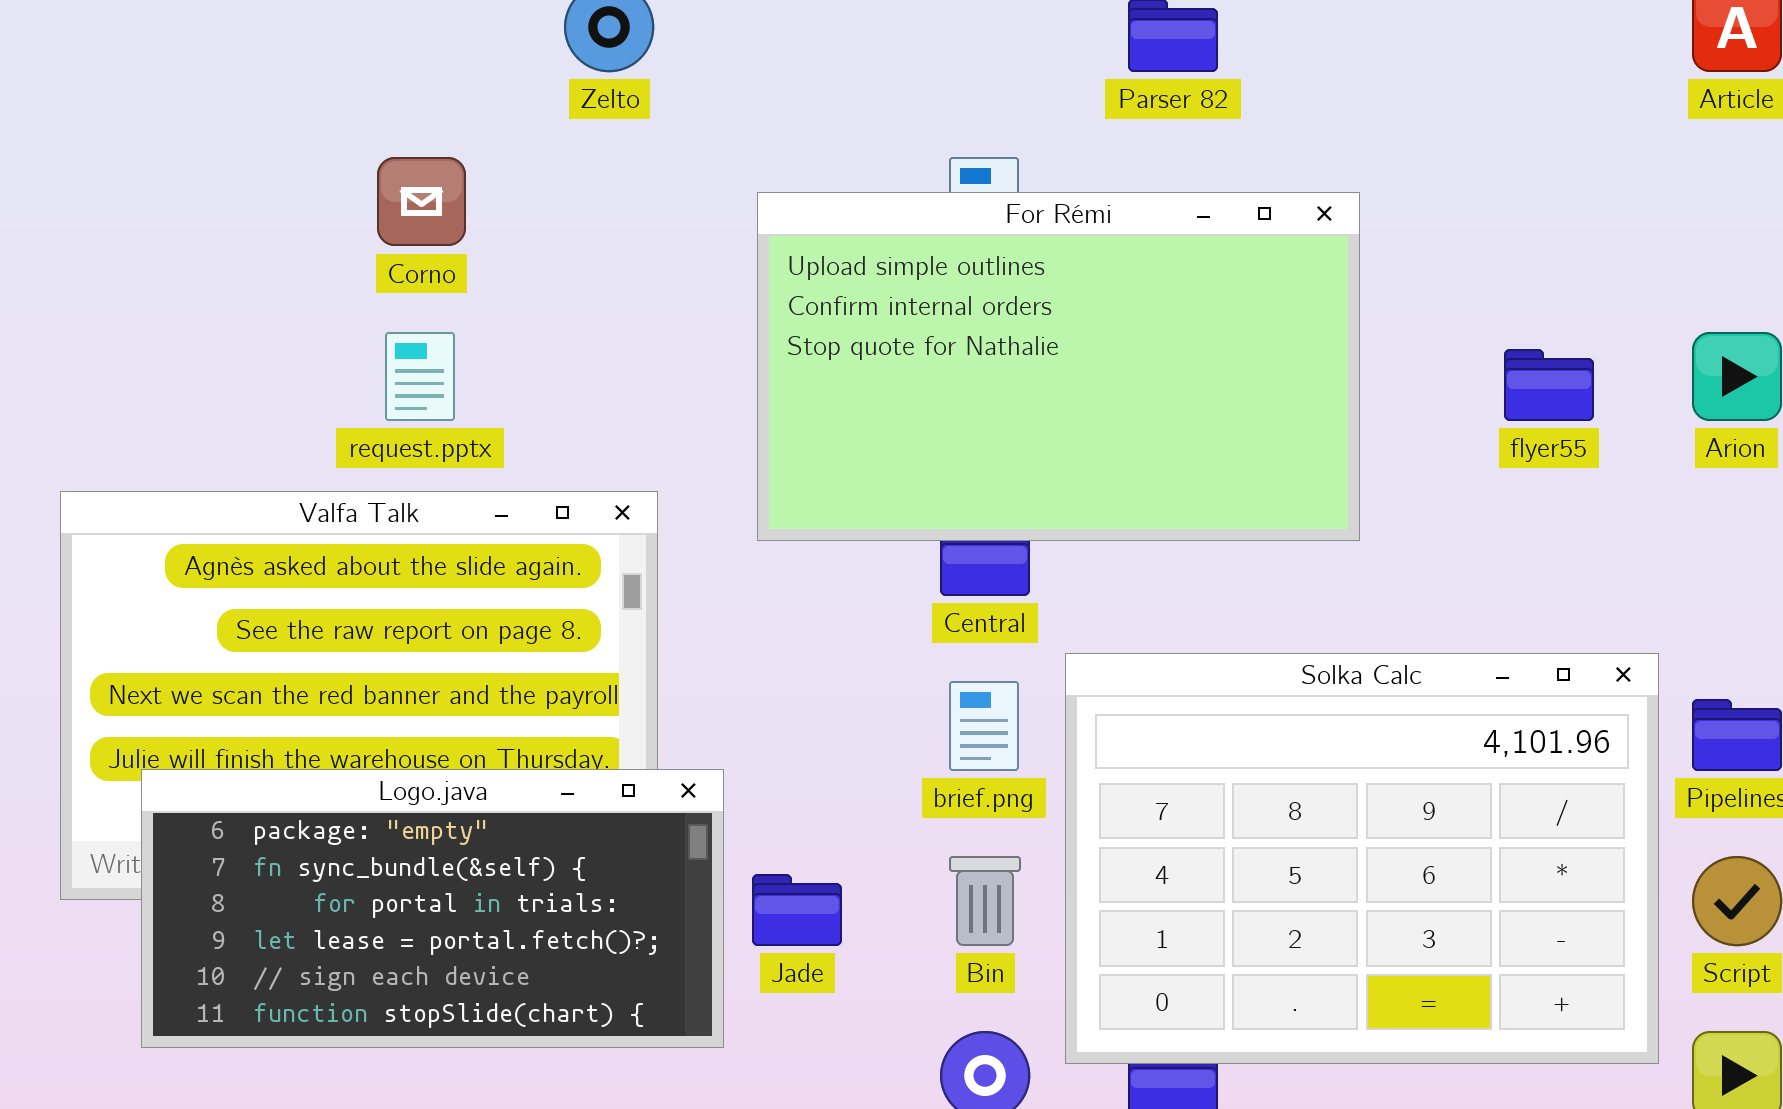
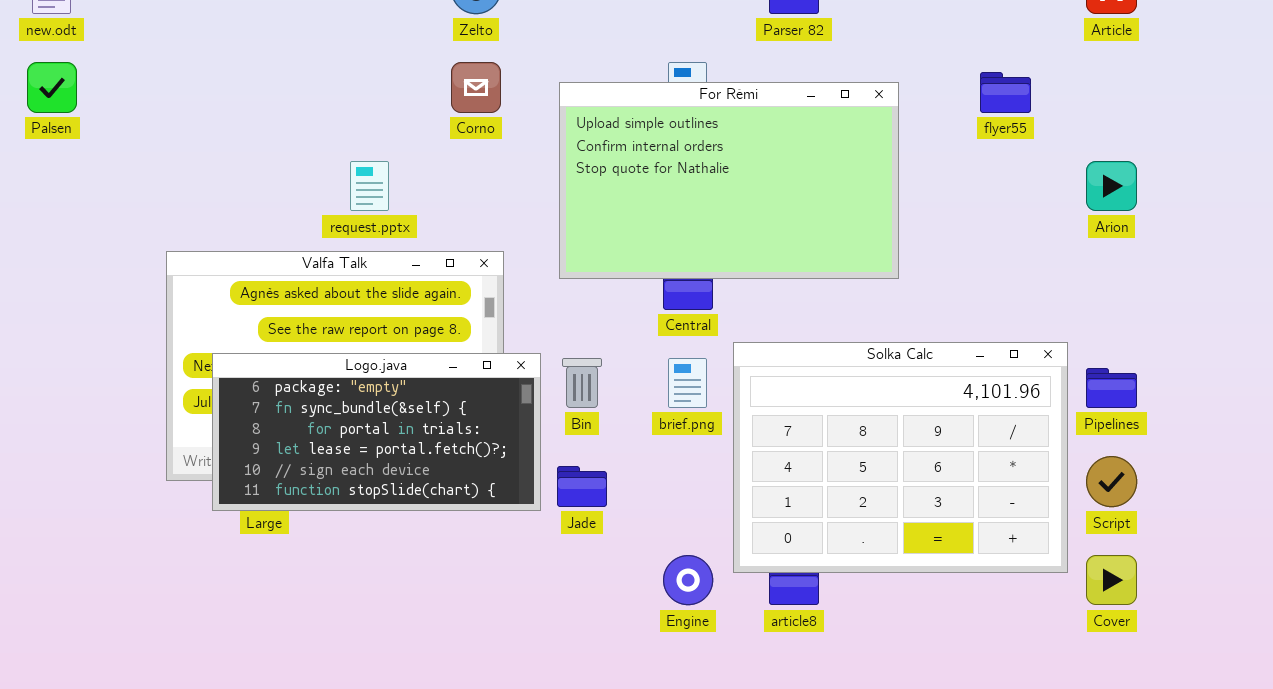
Corno: [377,157,466,246] -> [451,62,501,113], moved
flyer55: [1504,349,1594,421] -> [980,72,1031,113], moved
Logo.java: [141,769,724,1048] -> [212,353,541,511], moved
Bin: [949,856,1021,946] -> [562,358,602,408], moved

